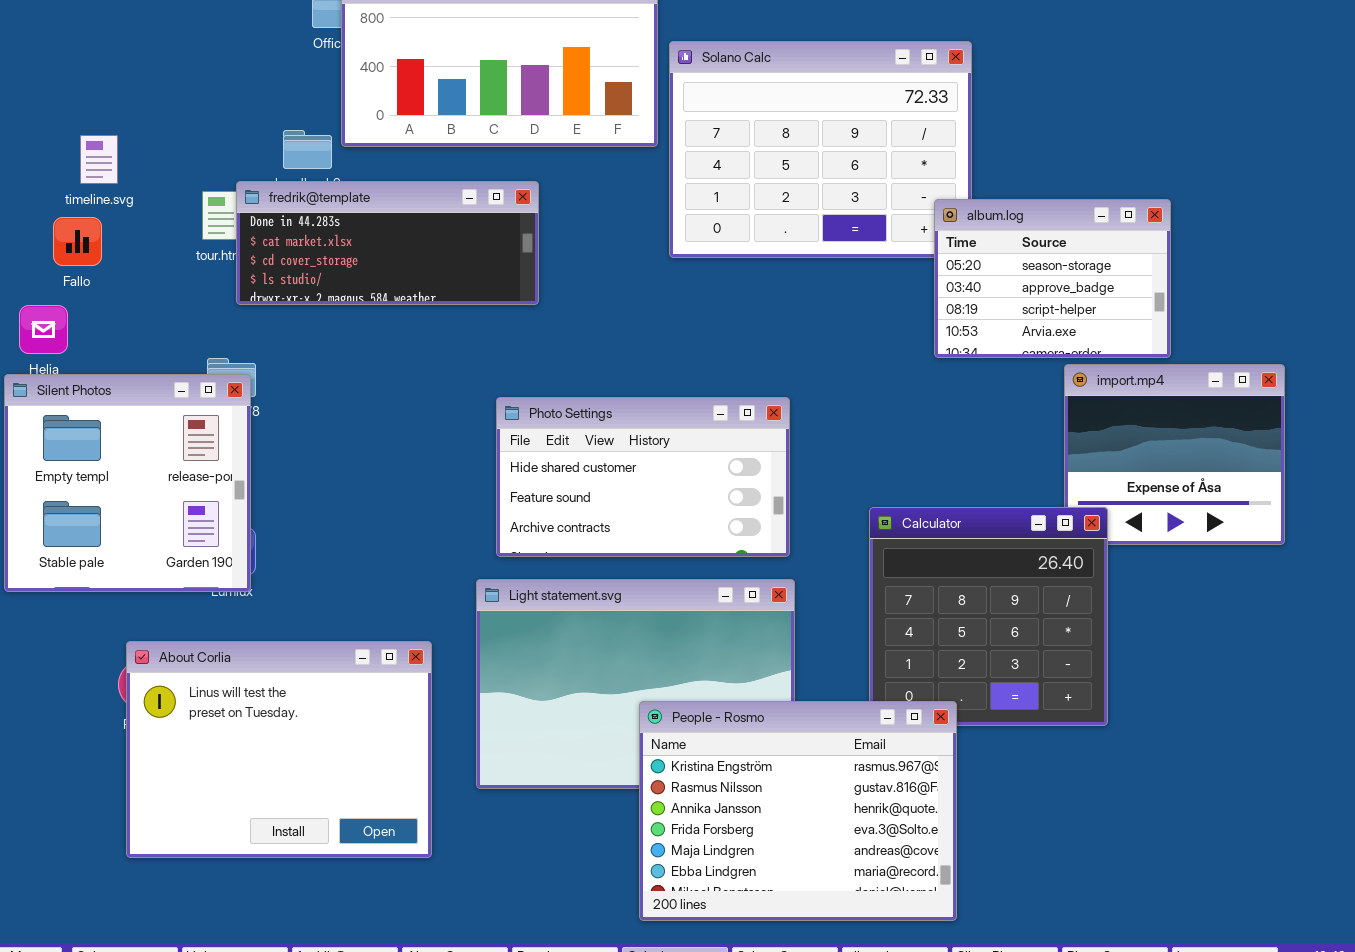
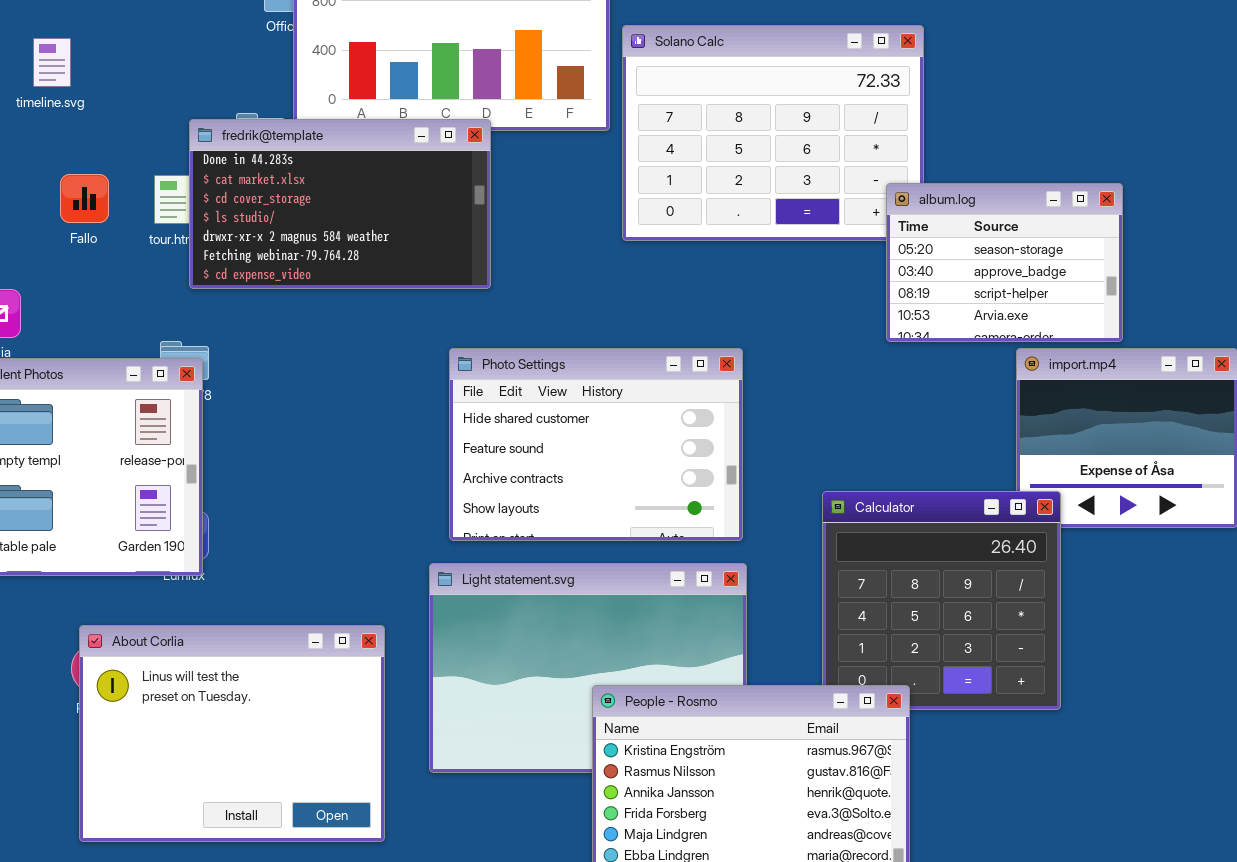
timeline.svg: [80,135,118,184] -> [33,38,71,87], moved
fredrik@template: [236,181,539,305] -> [189,119,491,289], resized
Fallo: [53,217,102,266] -> [60,174,109,223], moved
Photo Settings: [496,397,790,557] -> [449,348,743,541], resized

